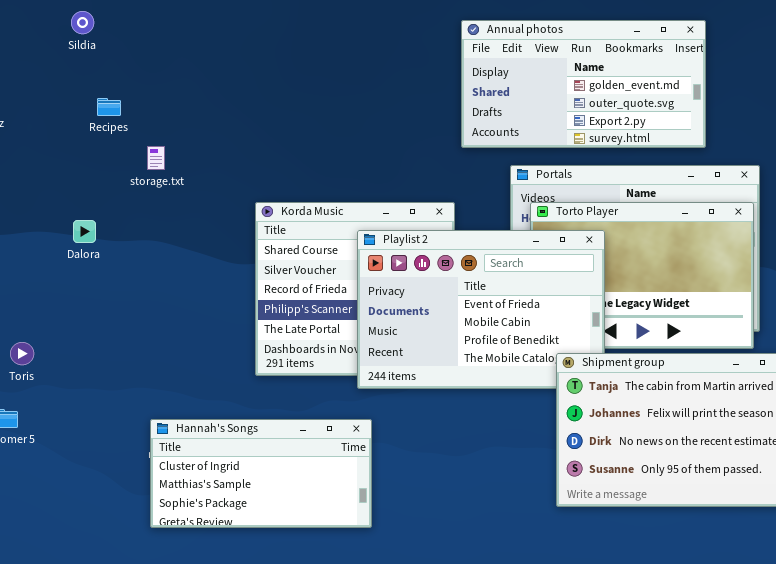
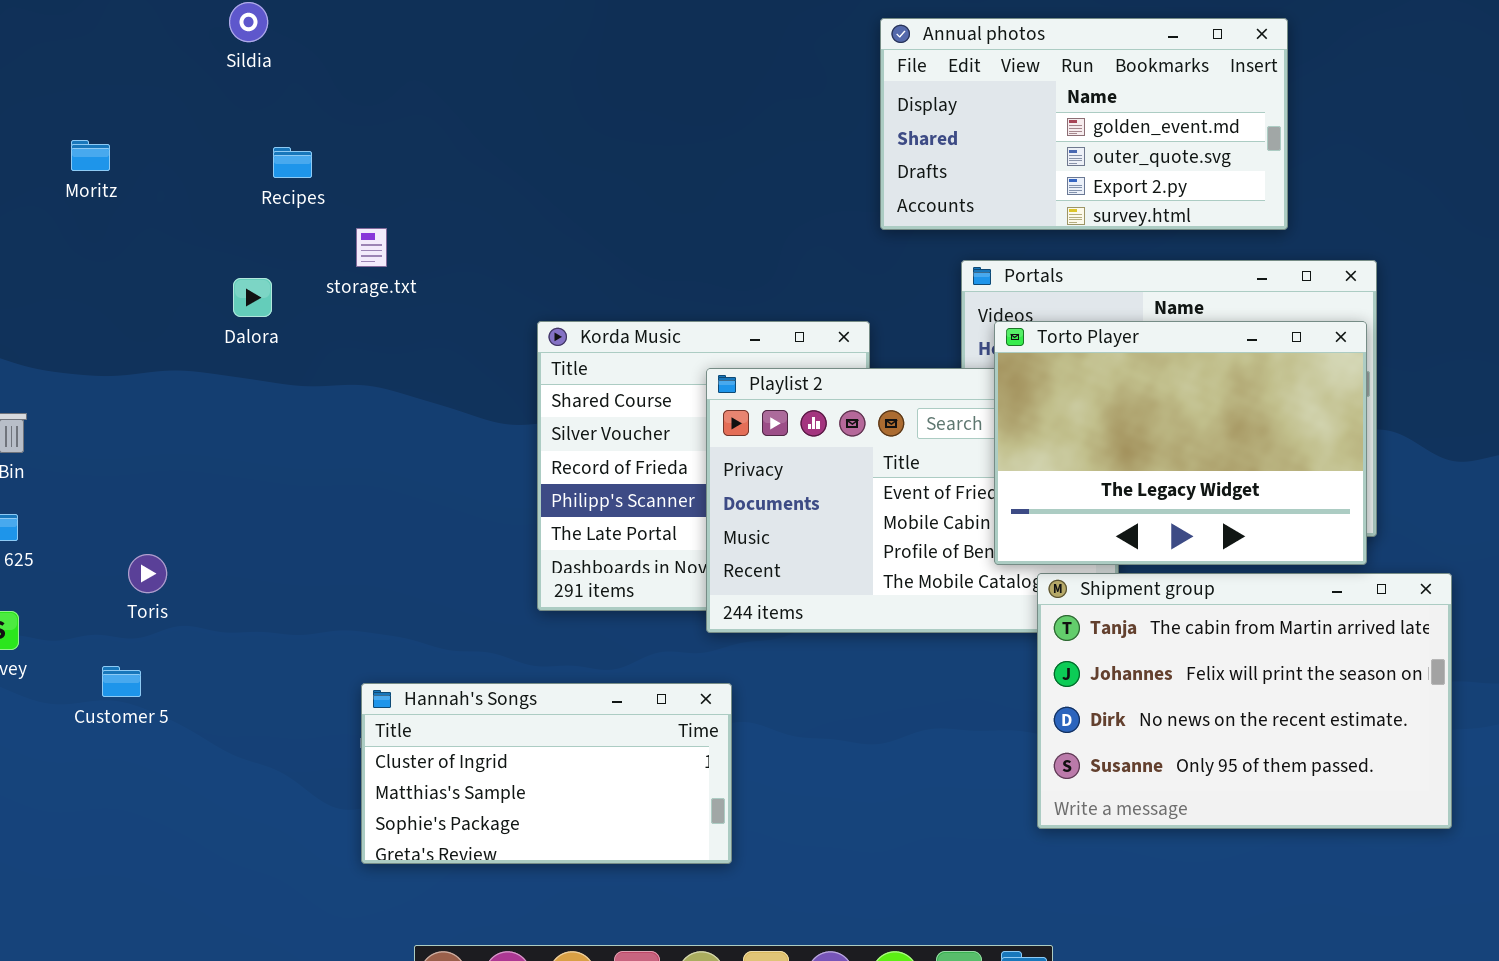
Torto Player: [530,202,754,349] -> [994,321,1367,565], raised
Dalora: [73,220,96,243] -> [233,278,272,317], moved

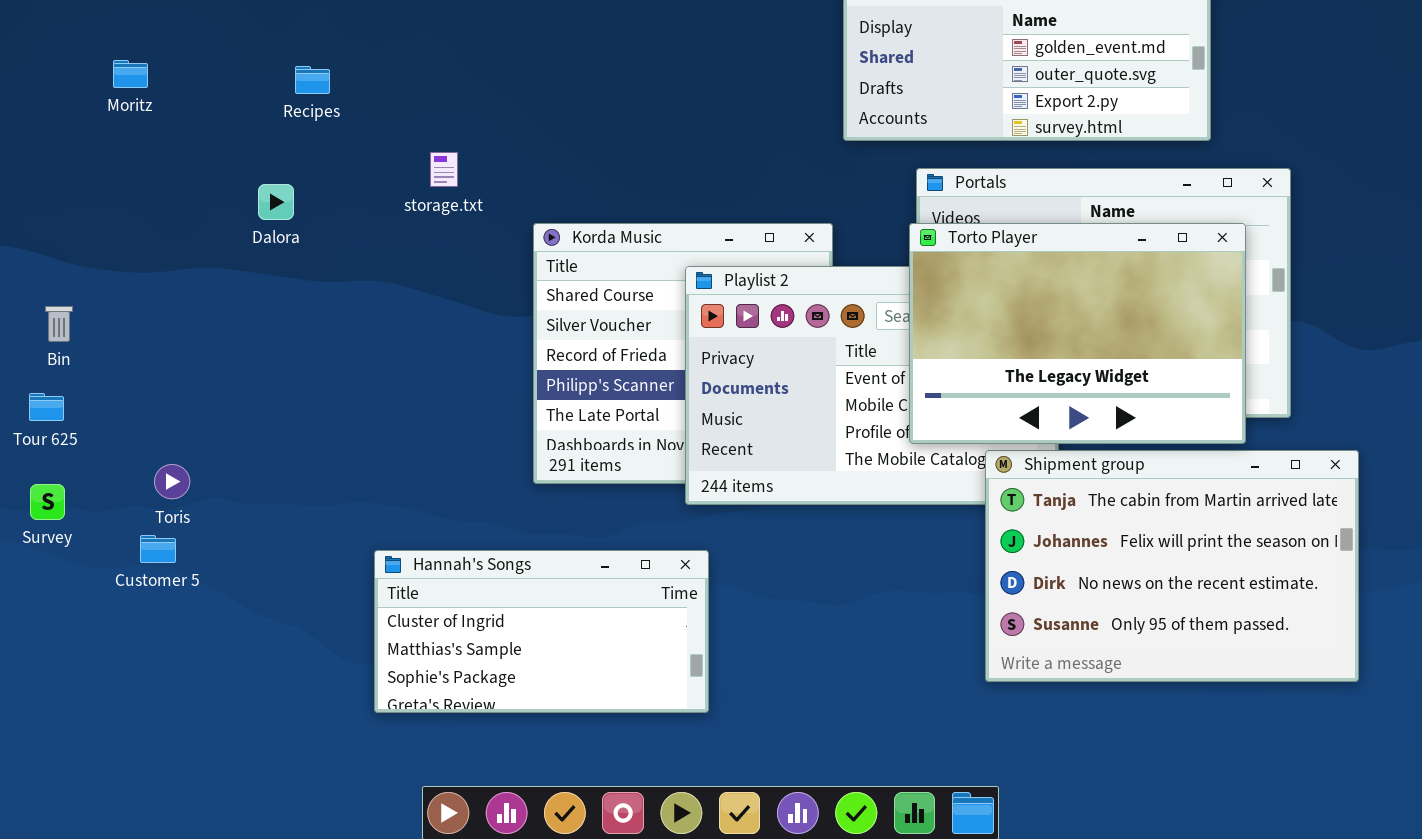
storage.txt: [356,228,387,267] -> [430,152,458,187], moved
Torto Player: [994,321,1367,565] -> [909,223,1246,444], moved
Toris: [128,554,167,593] -> [154,464,190,499], moved

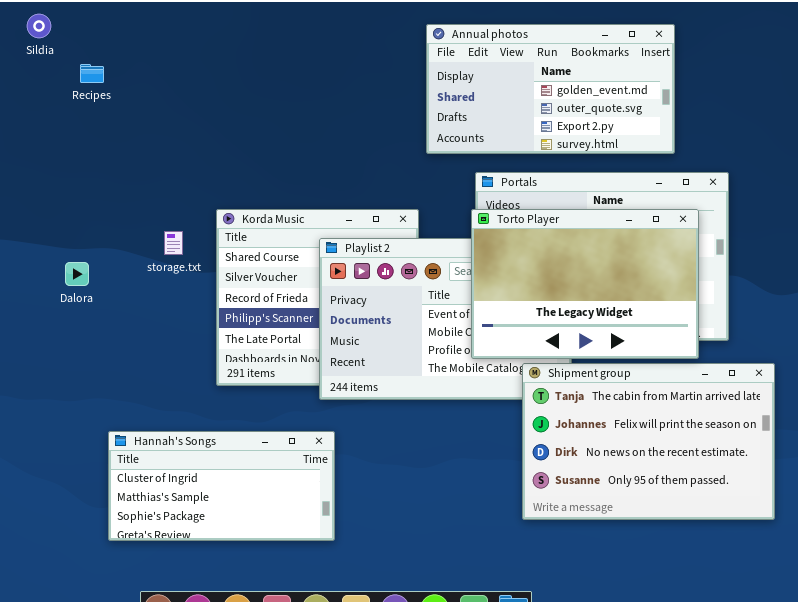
Recipes: [295,66,330,94] -> [80,64,104,83], moved
storage.txt: [430,152,458,187] -> [164,231,183,255], moved
Dalora: [258,184,294,220] -> [65,262,89,286], moved

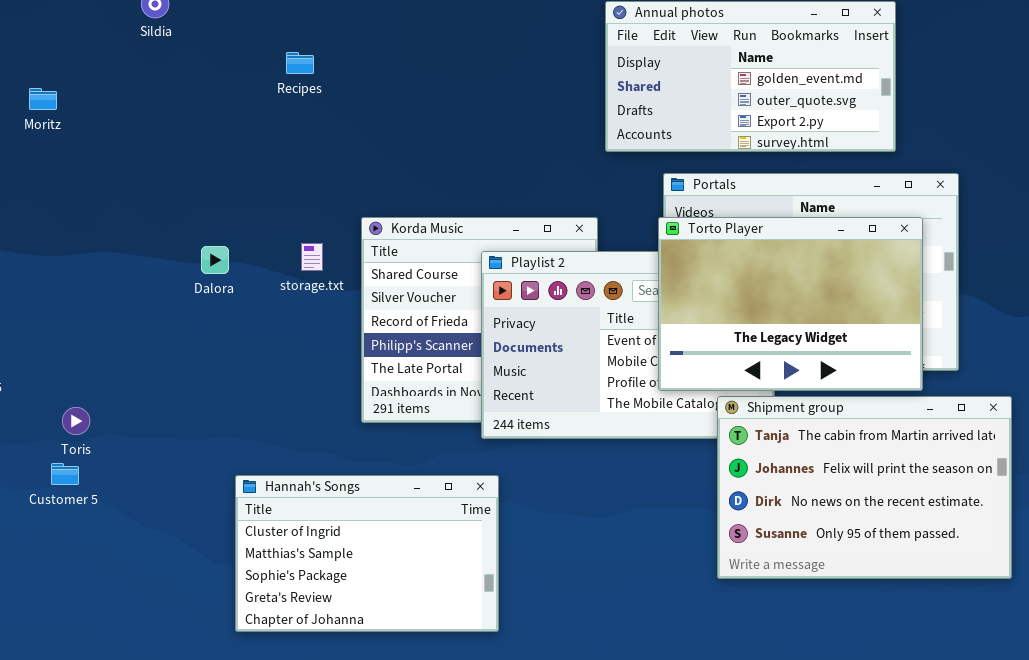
Recipes: [80,64,104,83] -> [286,52,314,74], moved
Dalora: [65,262,89,286] -> [201,246,229,274], moved
Hannah's Songs: [108,431,335,541] -> [235,475,499,632], resized

